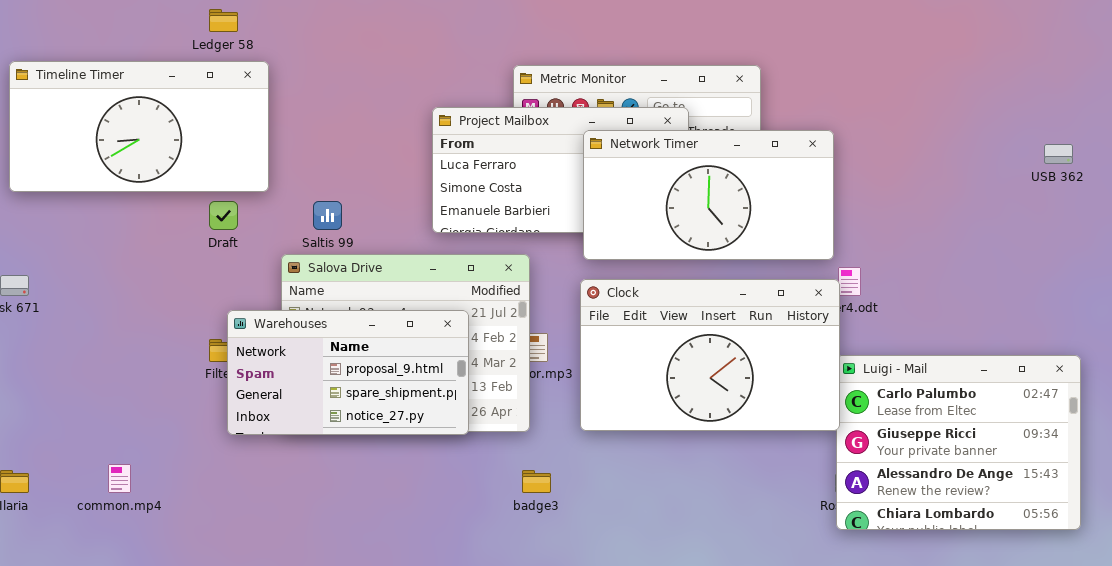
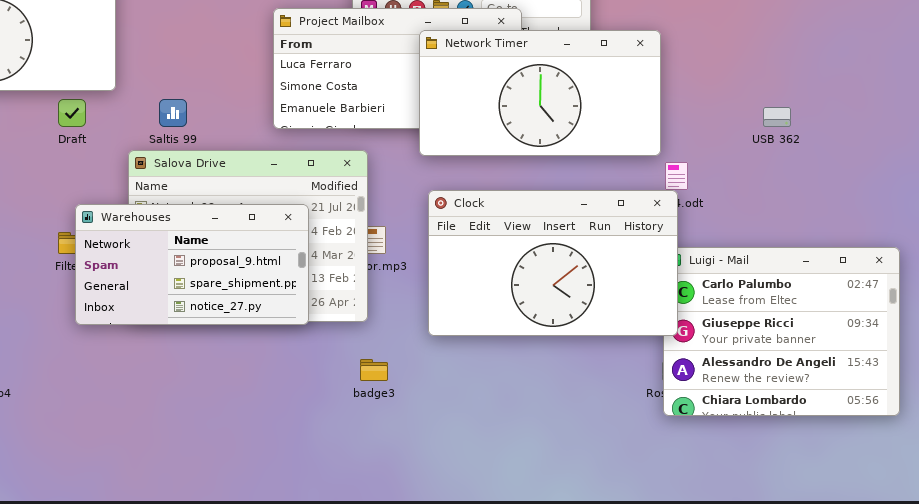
USB 362: [1044,144,1073,164] -> [763,107,791,127], moved
Clock: [580,279,840,431] -> [428,190,678,336], moved

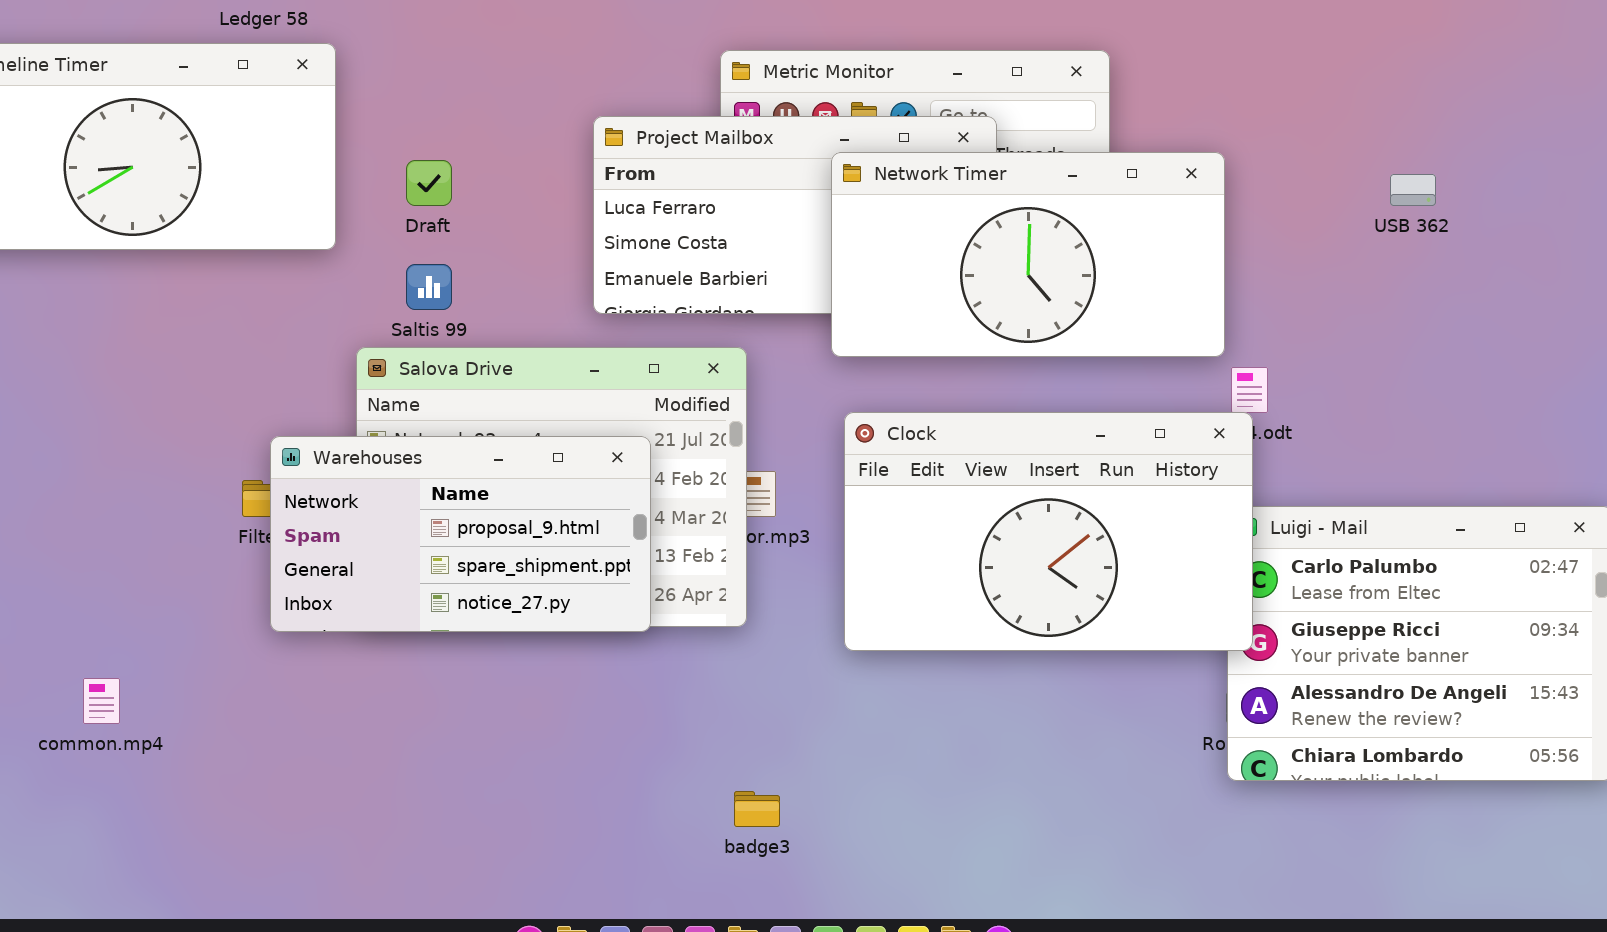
Draft: [58,99,86,127] -> [406,160,452,206], moved
USB 362: [763,107,791,127] -> [1390,174,1436,206], moved
badge3: [360,359,388,381] -> [734,791,780,827], moved

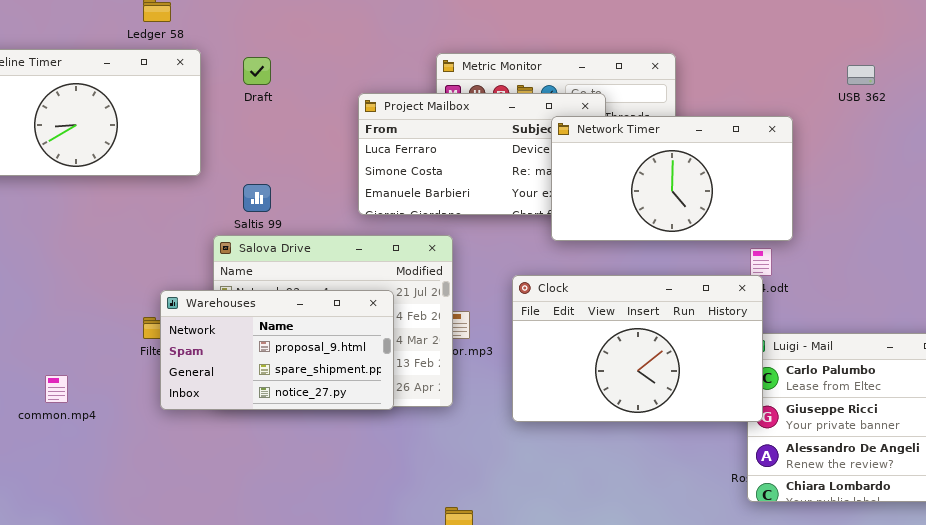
Network Timer: [831,152,1225,357] -> [551,116,793,241], moved
Draft: [406,160,452,206] -> [243,57,271,85], moved
USB 362: [1390,174,1436,206] -> [847,65,875,85], moved
common.mp4: [83,678,120,724] -> [45,375,68,403], moved

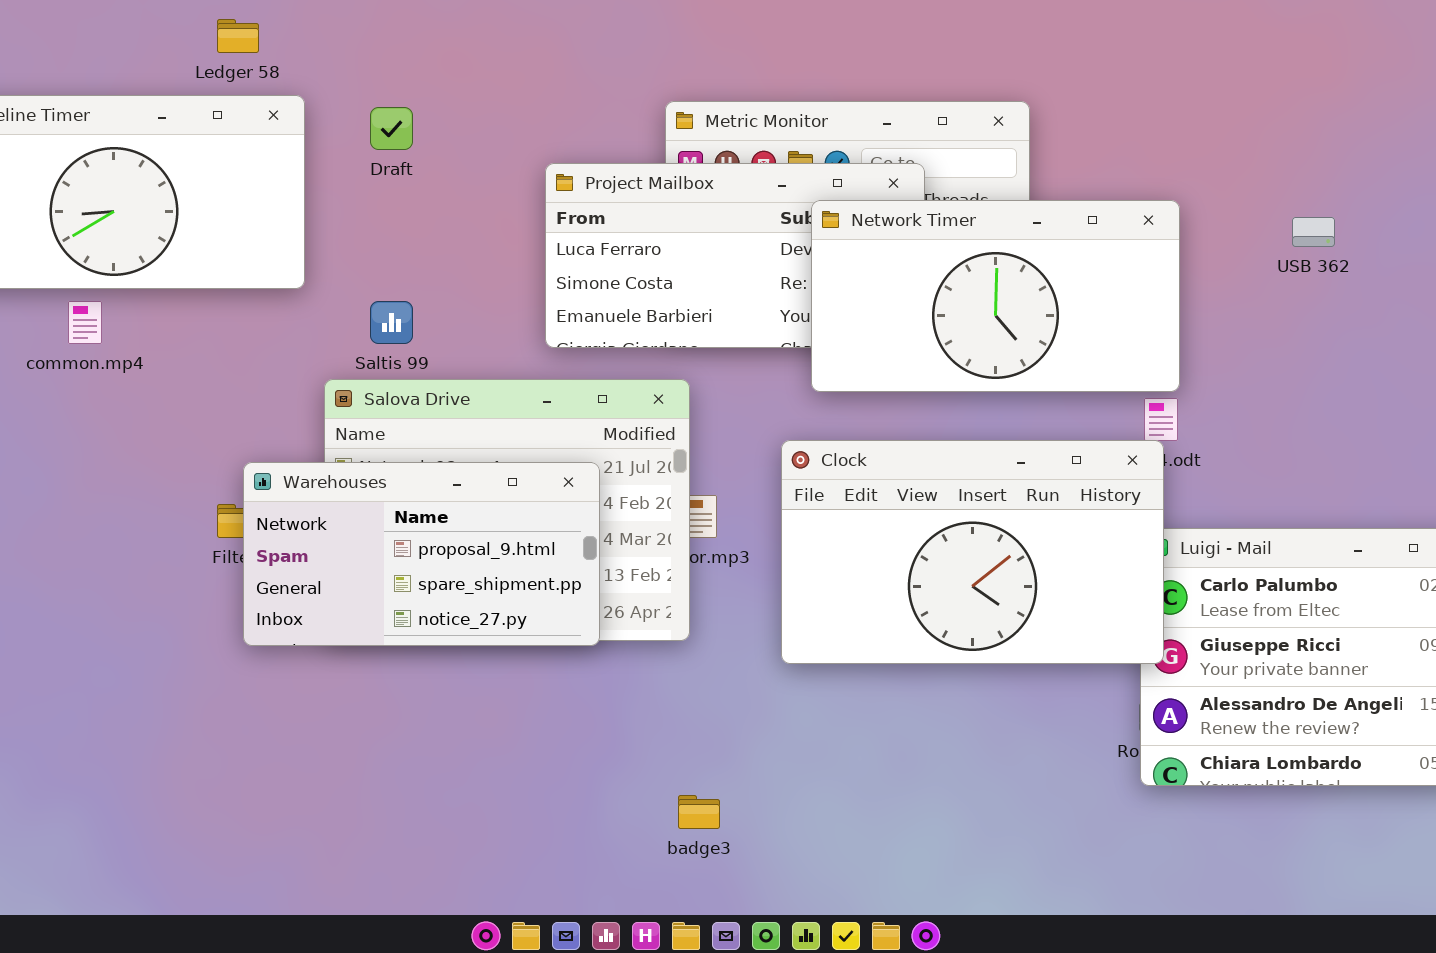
USB 362: [847,65,875,85] -> [1292,217,1335,247], moved
Network Timer: [551,116,793,241] -> [811,200,1180,392], moved
common.mp4: [45,375,68,403] -> [68,301,102,344], moved

